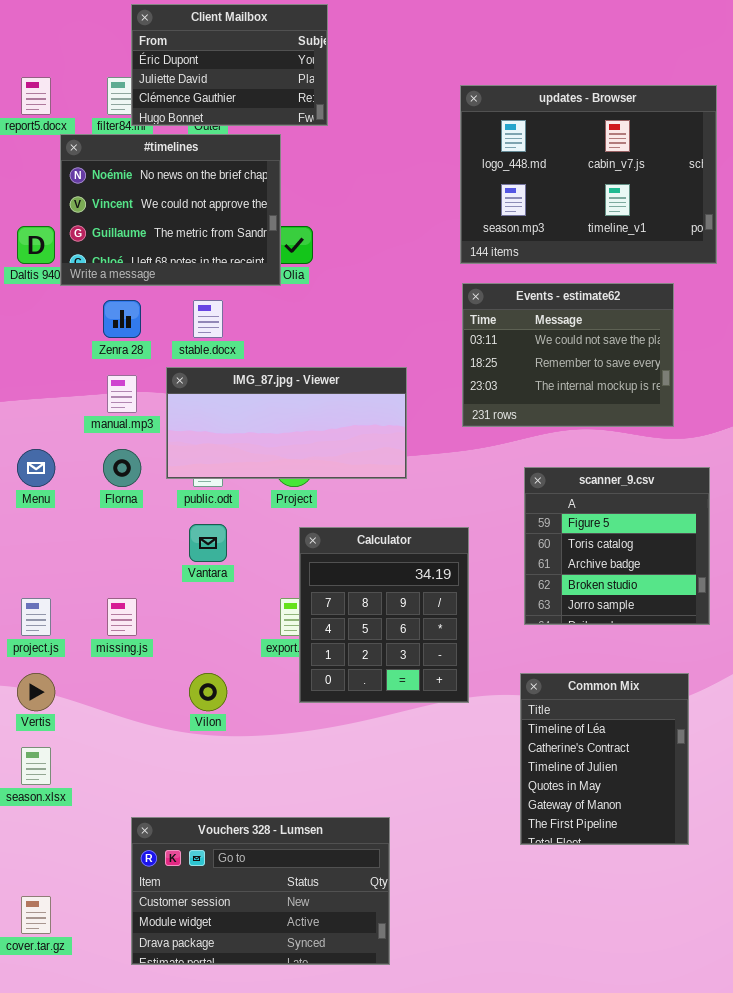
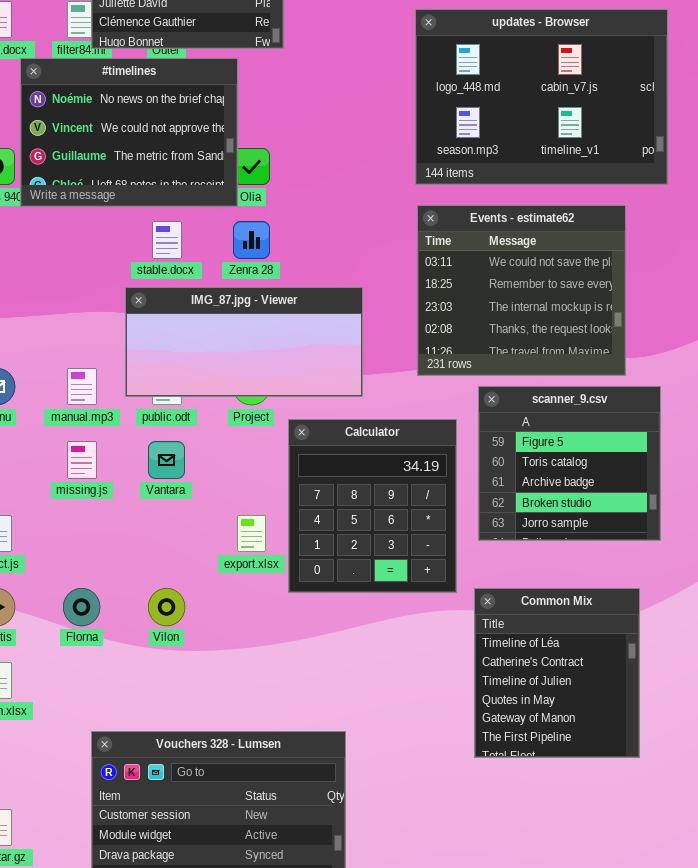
Events - estimate62: [462,283,674,427] -> [417,205,626,376], resized
Zenra 28: [103,300,141,338] -> [233,221,270,259], moved
manual.mp3: [107,375,137,413] -> [67,368,97,405], moved
Florna: [103,449,141,487] -> [63,588,100,626], moved
Calculator: [299,527,469,703] -> [288,419,457,593], moved
missing.js: [107,598,137,636] -> [67,441,97,479], moved

